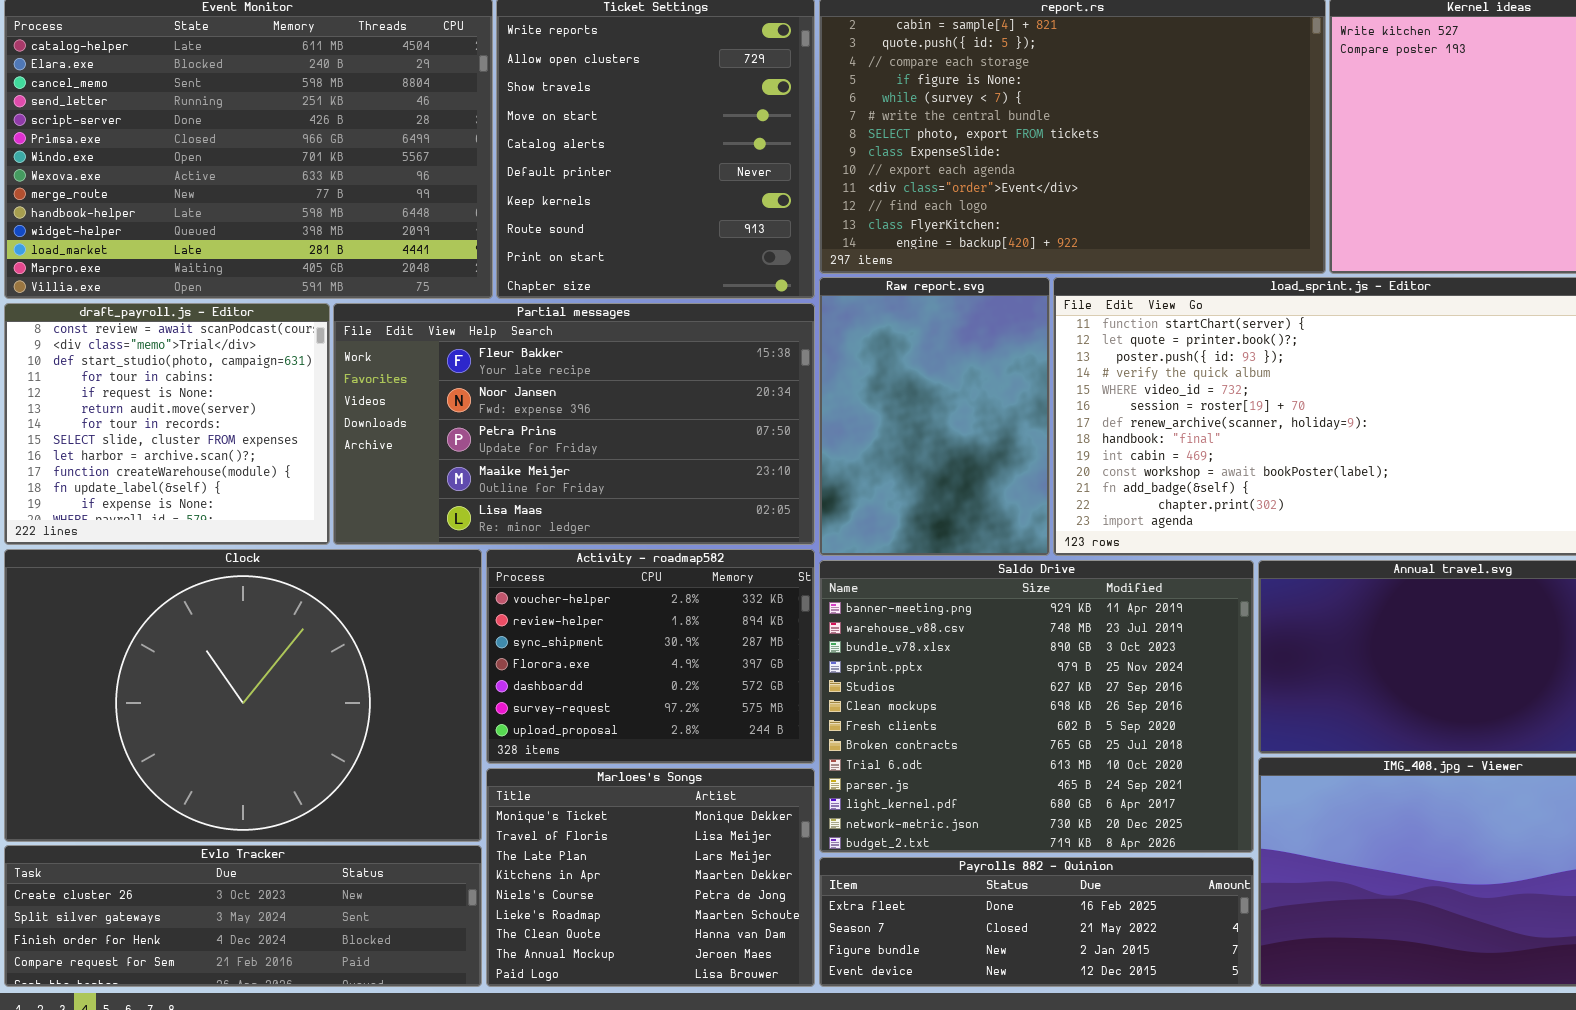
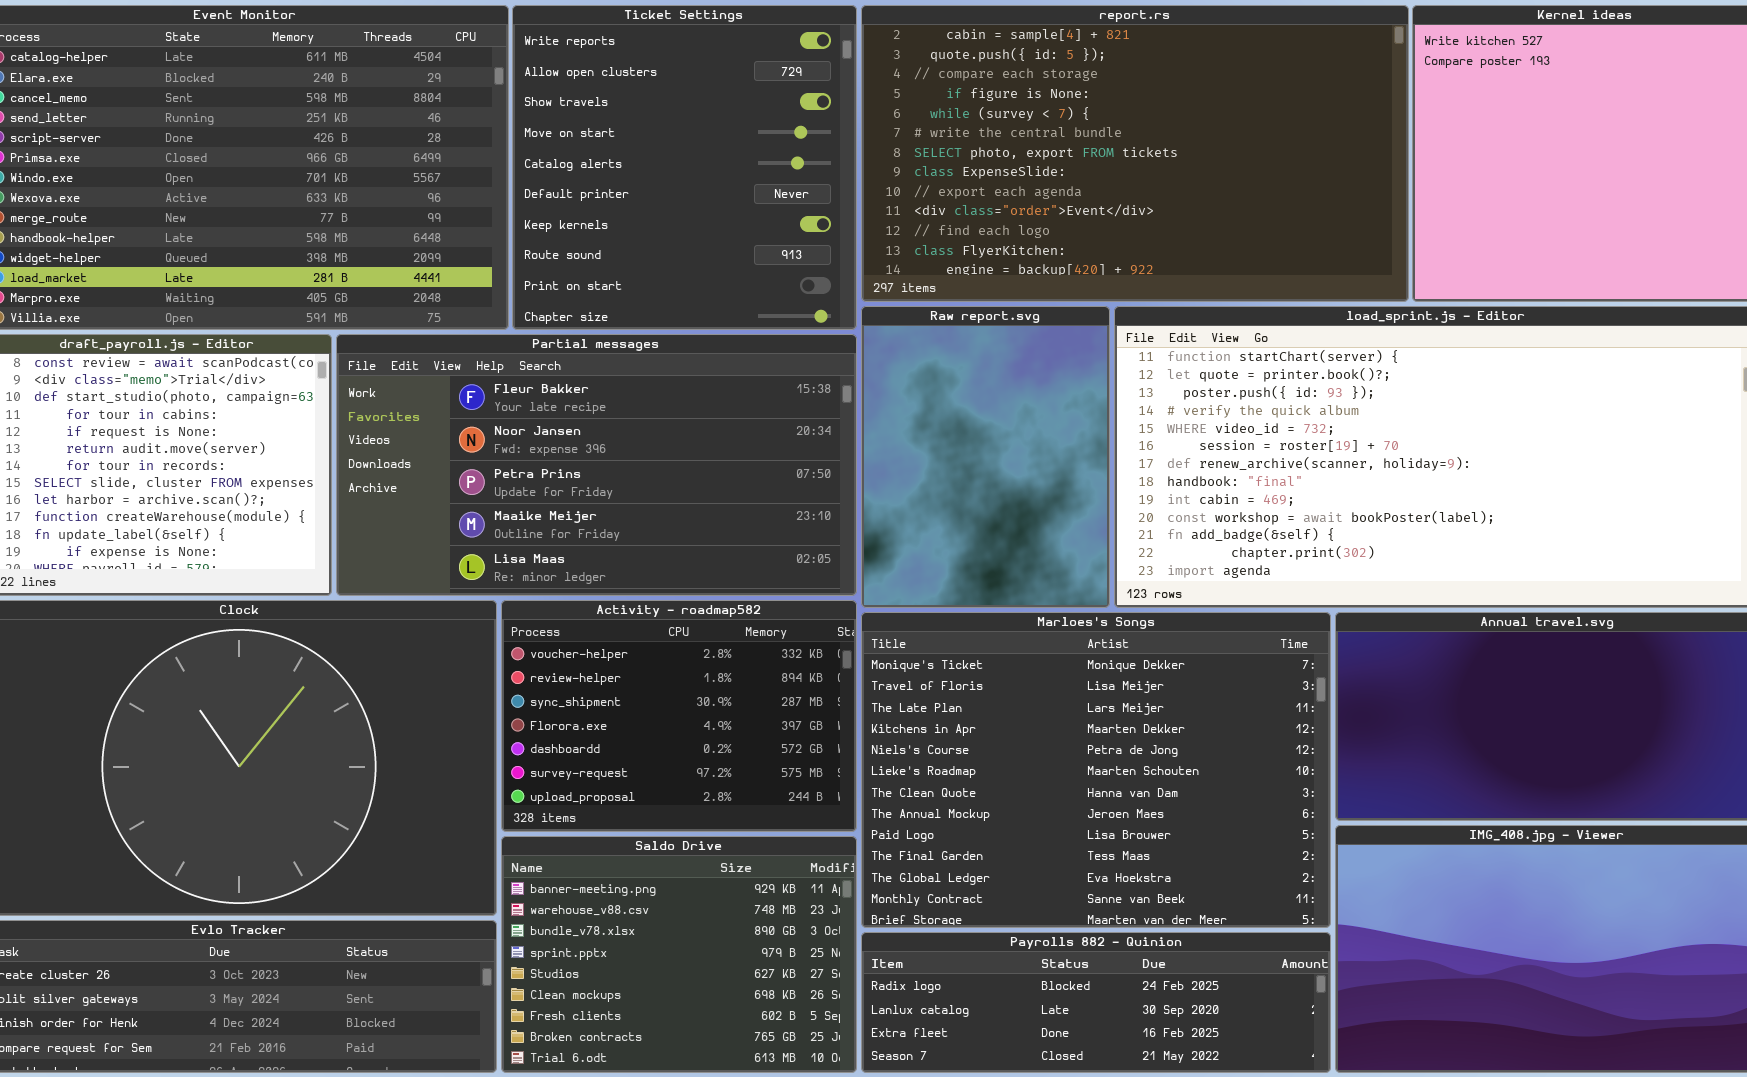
Saldo Drive: [819,560,1254,853] -> [501,836,857,1073], moved, resized
Marloes's Songs: [486,768,815,987] -> [861,612,1331,928], moved, resized
Payrolls 882 - Quinion: [819,857,1254,987] -> [861,932,1331,1073], scrolled up 2 rows

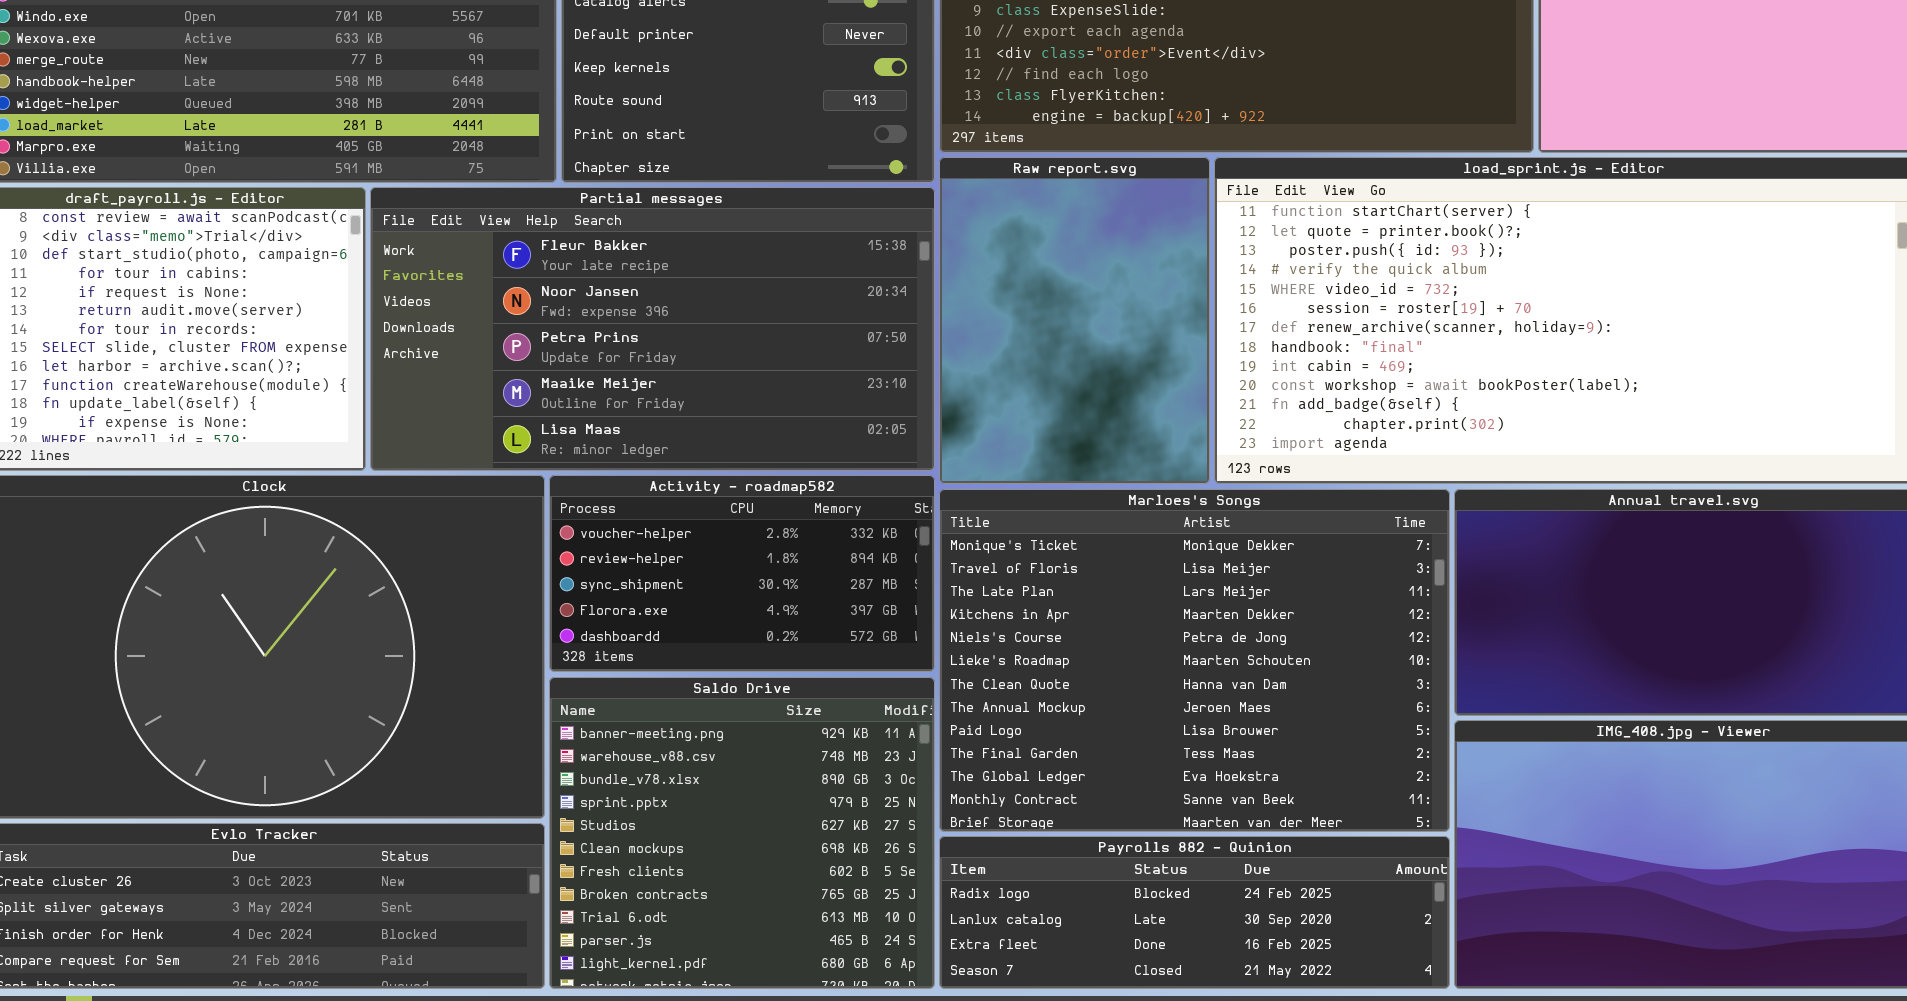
Activity - roadmap582: [501,600,857,832] -> [549,475,935,672], resized
Saldo Drive: [501,836,857,1073] -> [549,677,935,989], resized

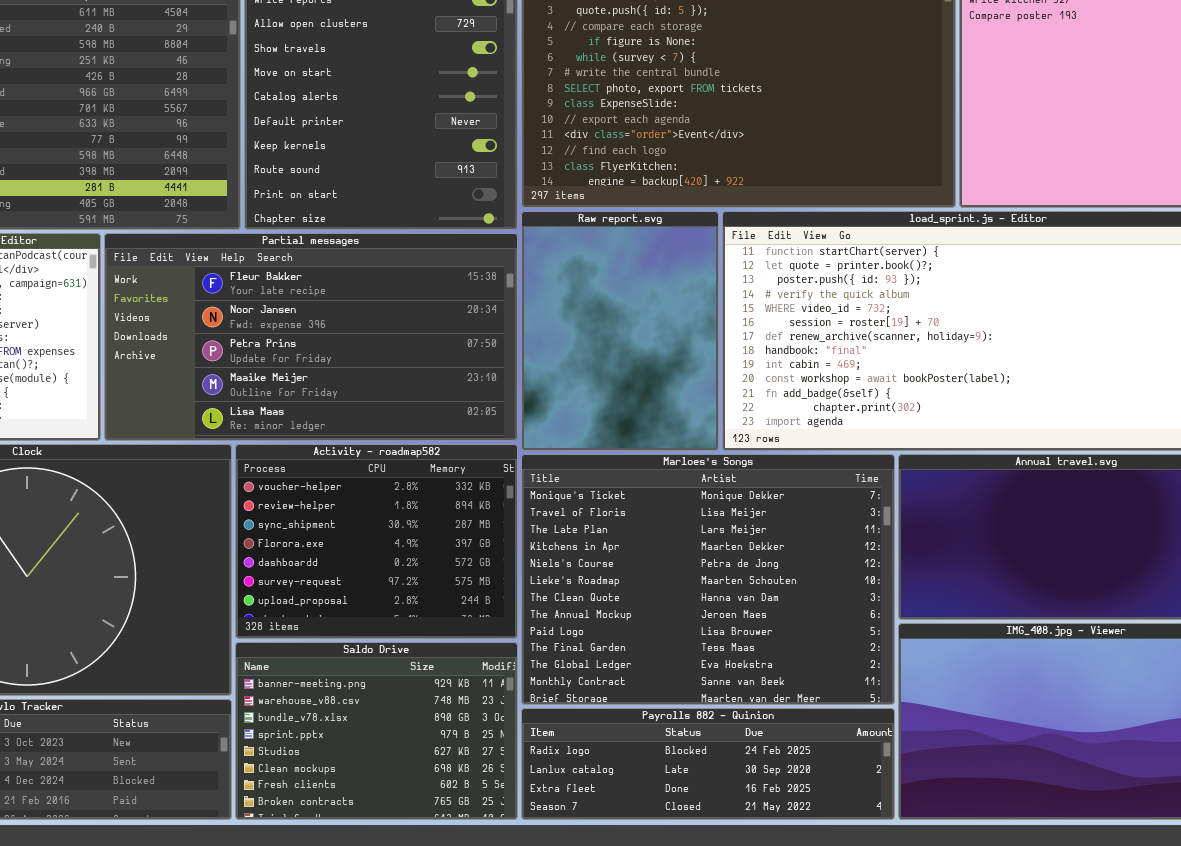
Activity - roadmap582: [549,475,935,672] -> [235,444,518,639], resized
Saldo Drive: [549,677,935,989] -> [235,642,518,820], resized

